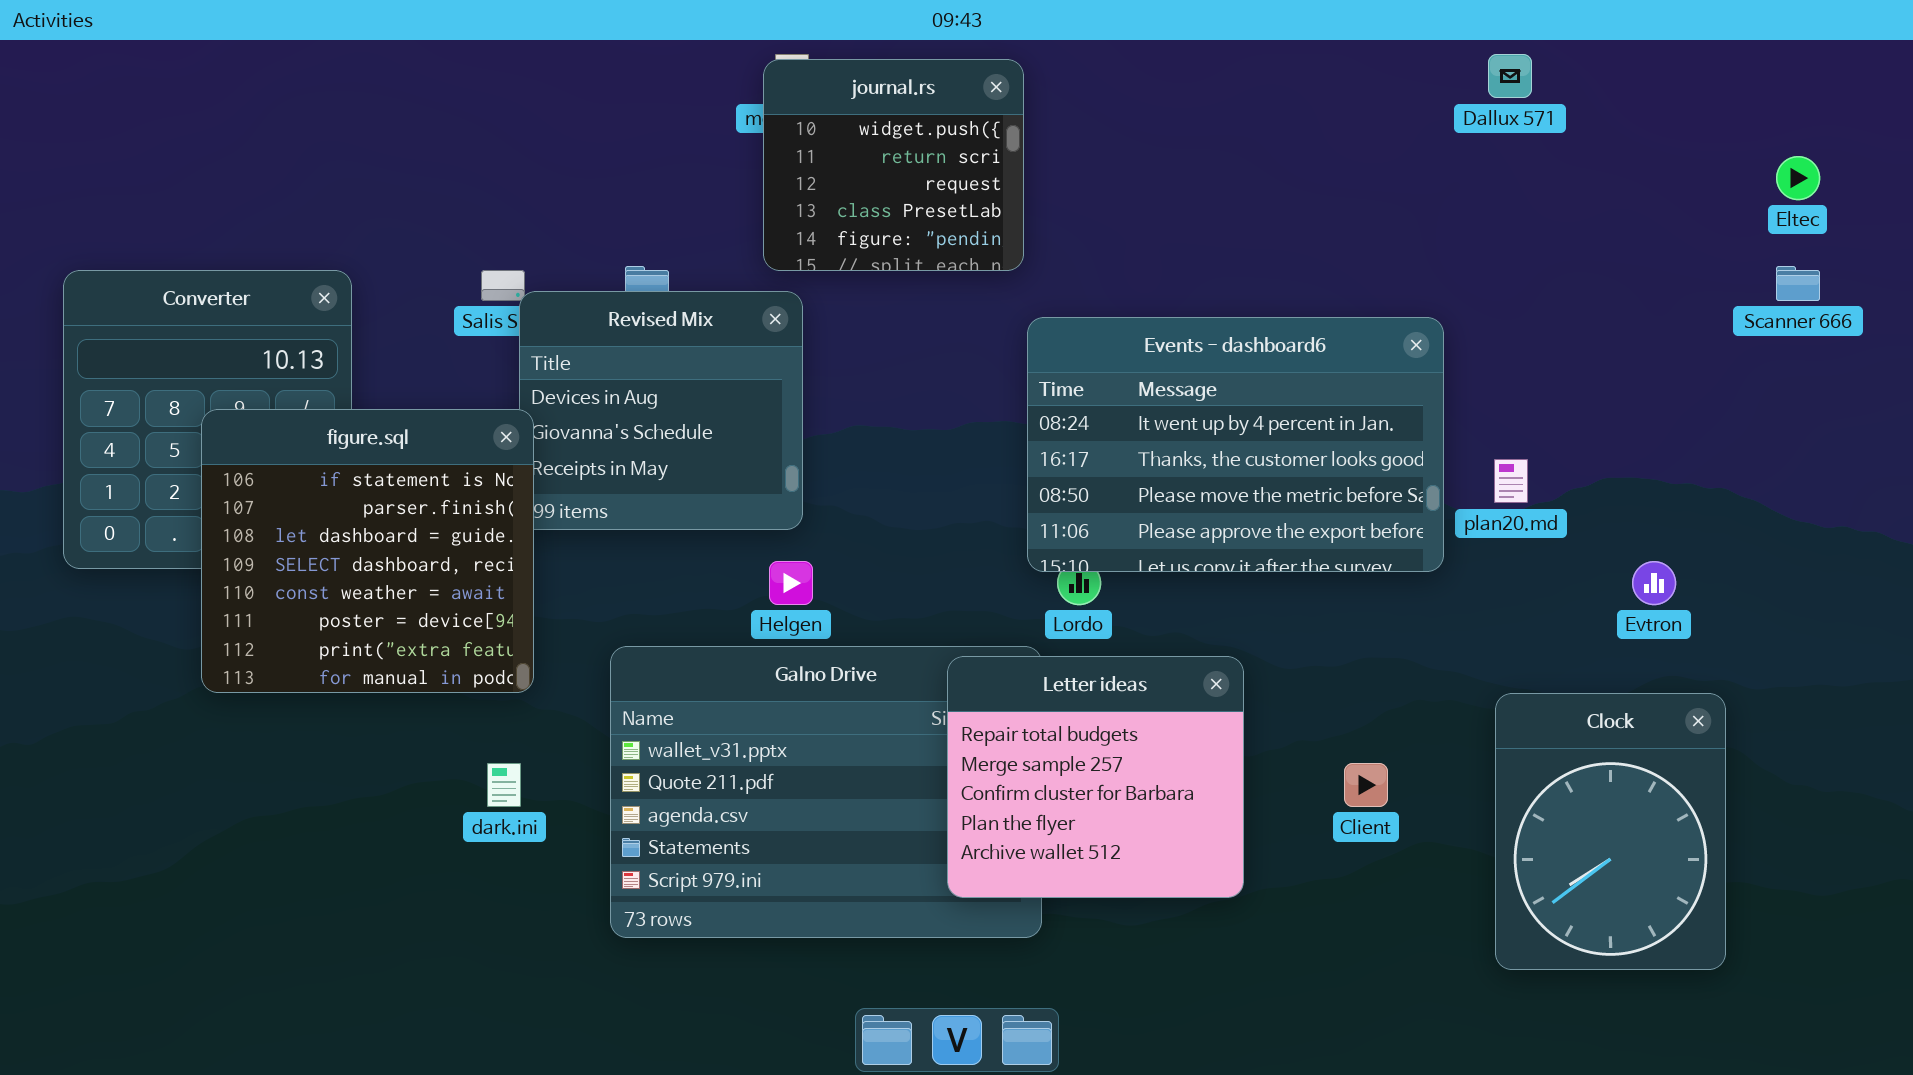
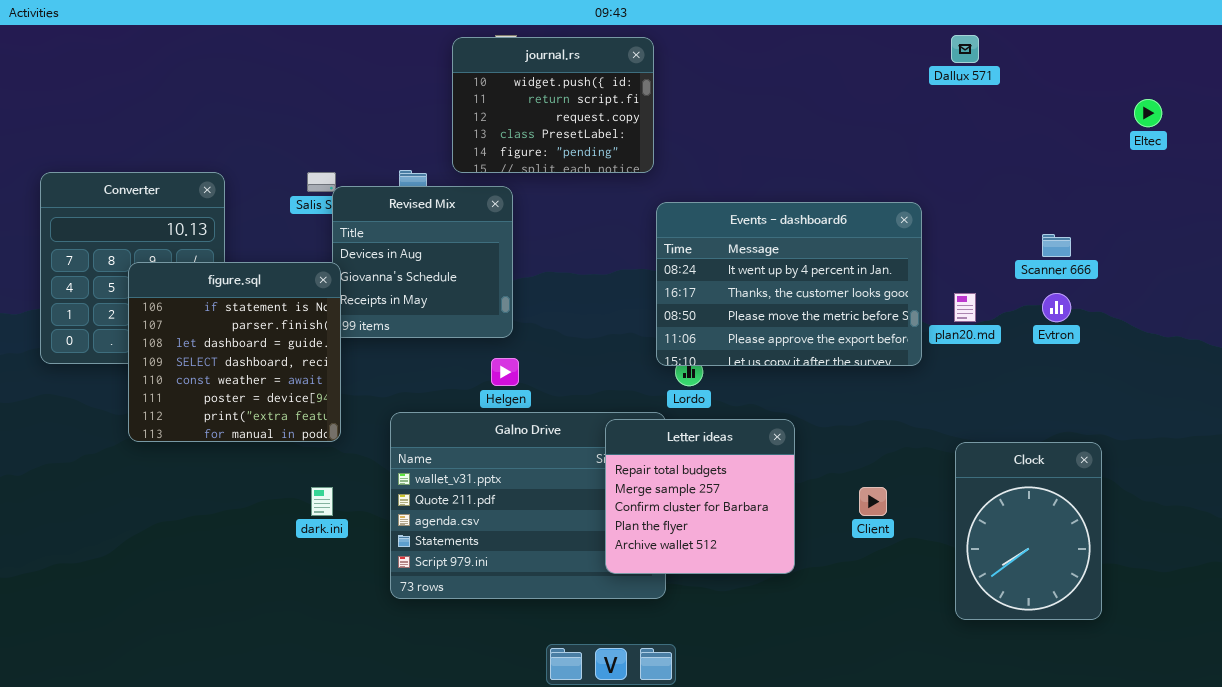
journal.rs: [763,59,1024,271] -> [452,37,654,173], resized
Scanner 666: [1776,266,1820,301] -> [1042,234,1071,257], moved
Evtron: [1632,561,1676,605] -> [1042,293,1071,322], moved

